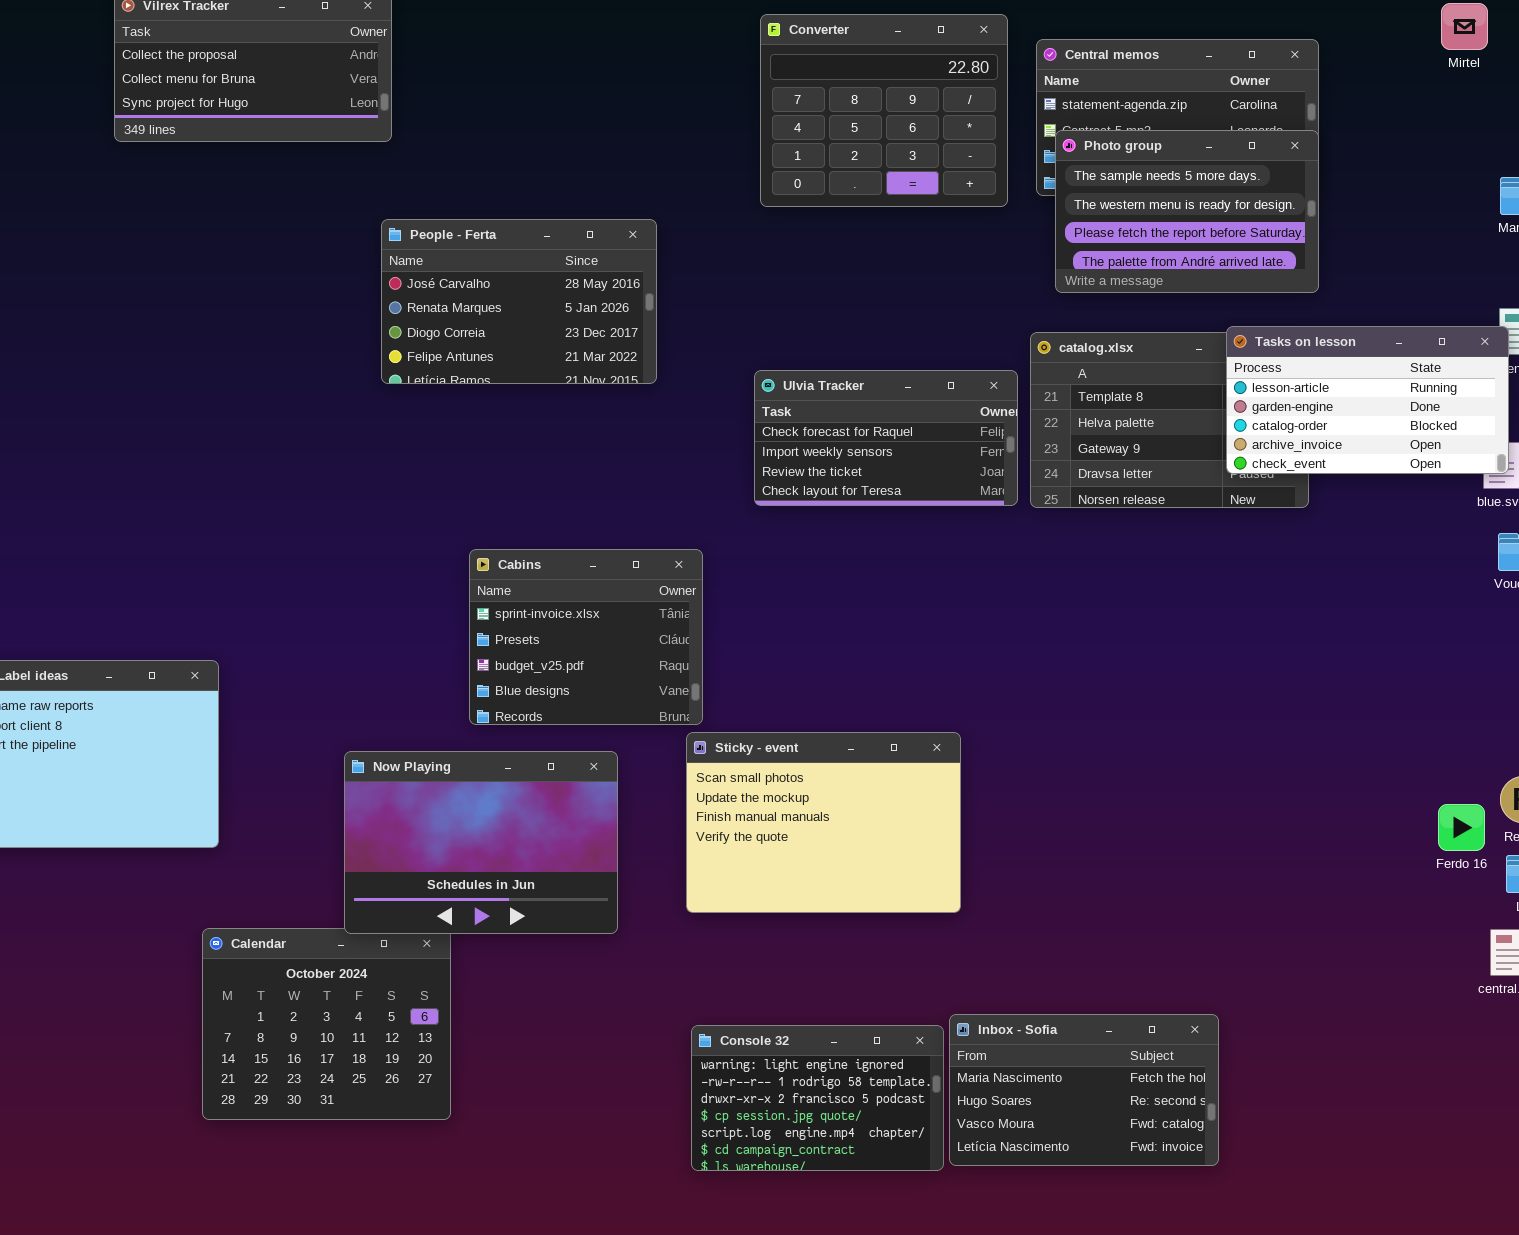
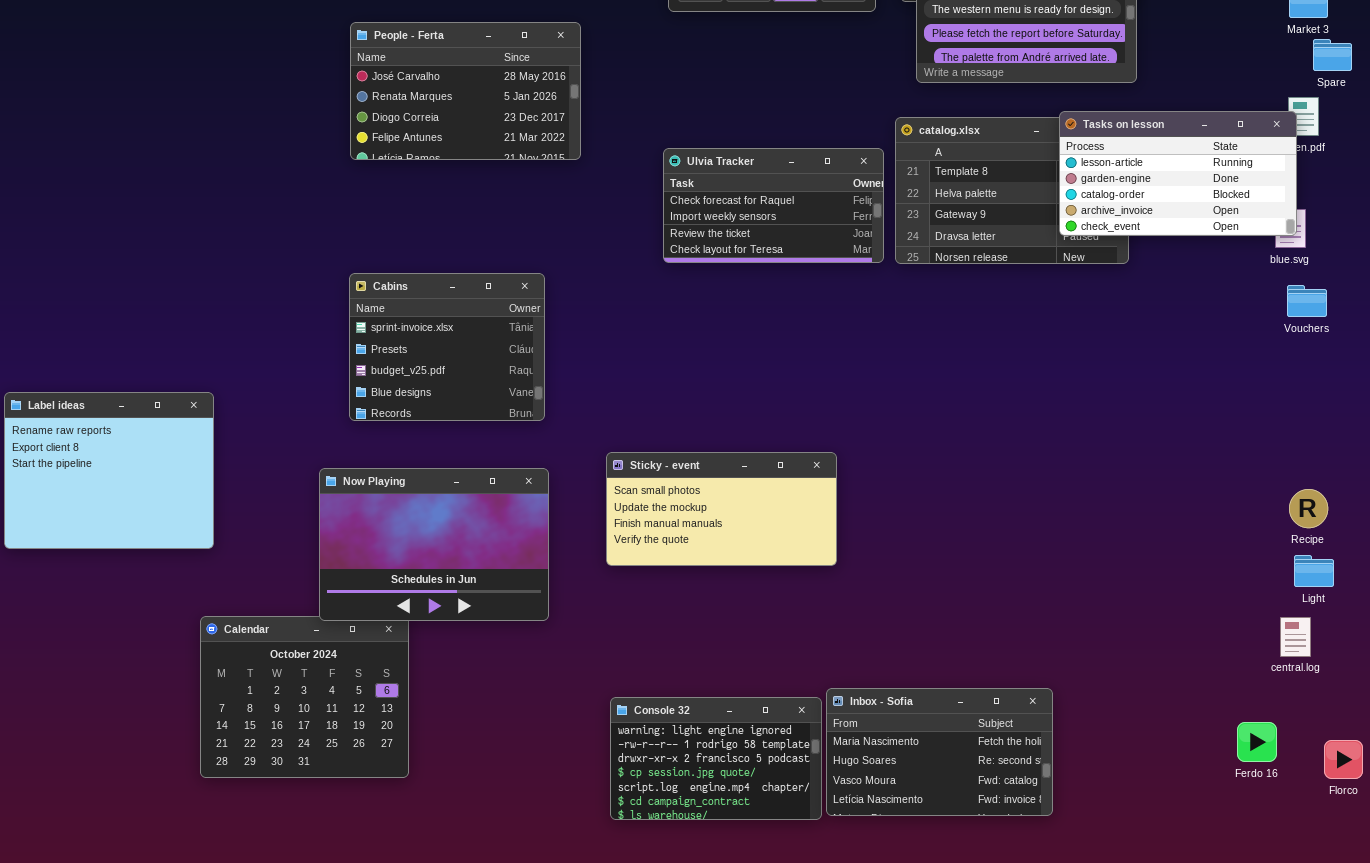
Cabins: [469,549,703,725] -> [349,273,545,421], moved
Sticky - event: [686,732,961,913] -> [606,452,837,566], resized
Ferdo 16: [1438,804,1485,851] -> [1237,722,1277,762], moved

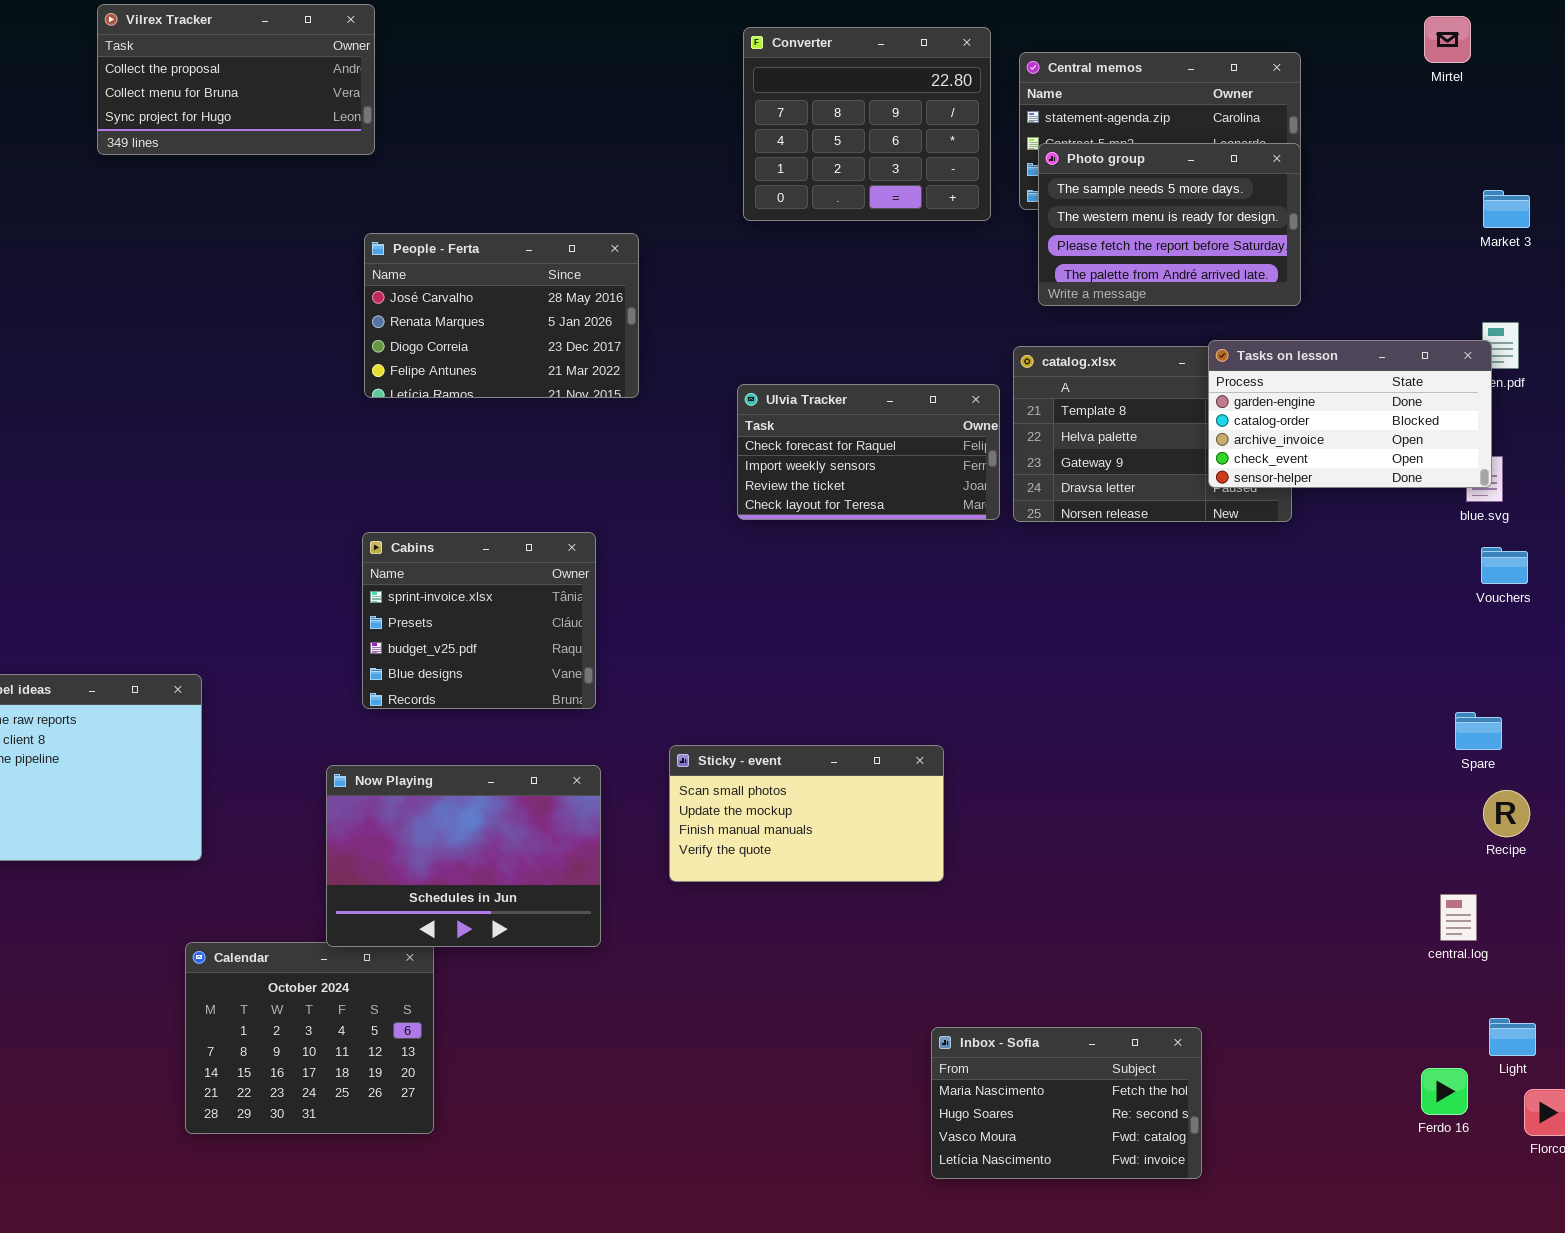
Spare: [1313,39,1352,71] -> [1455,712,1502,750], moved
Tasks on lesson: [1059,111,1297,236] -> [1208,340,1492,488], scrolled down 1 row
Light: [1294,555,1334,587] -> [1489,1018,1536,1056], moved
central.log: [1280,617,1311,657] -> [1440,894,1477,941], moved
Console 32: [610,697,822,820] -> none, closed

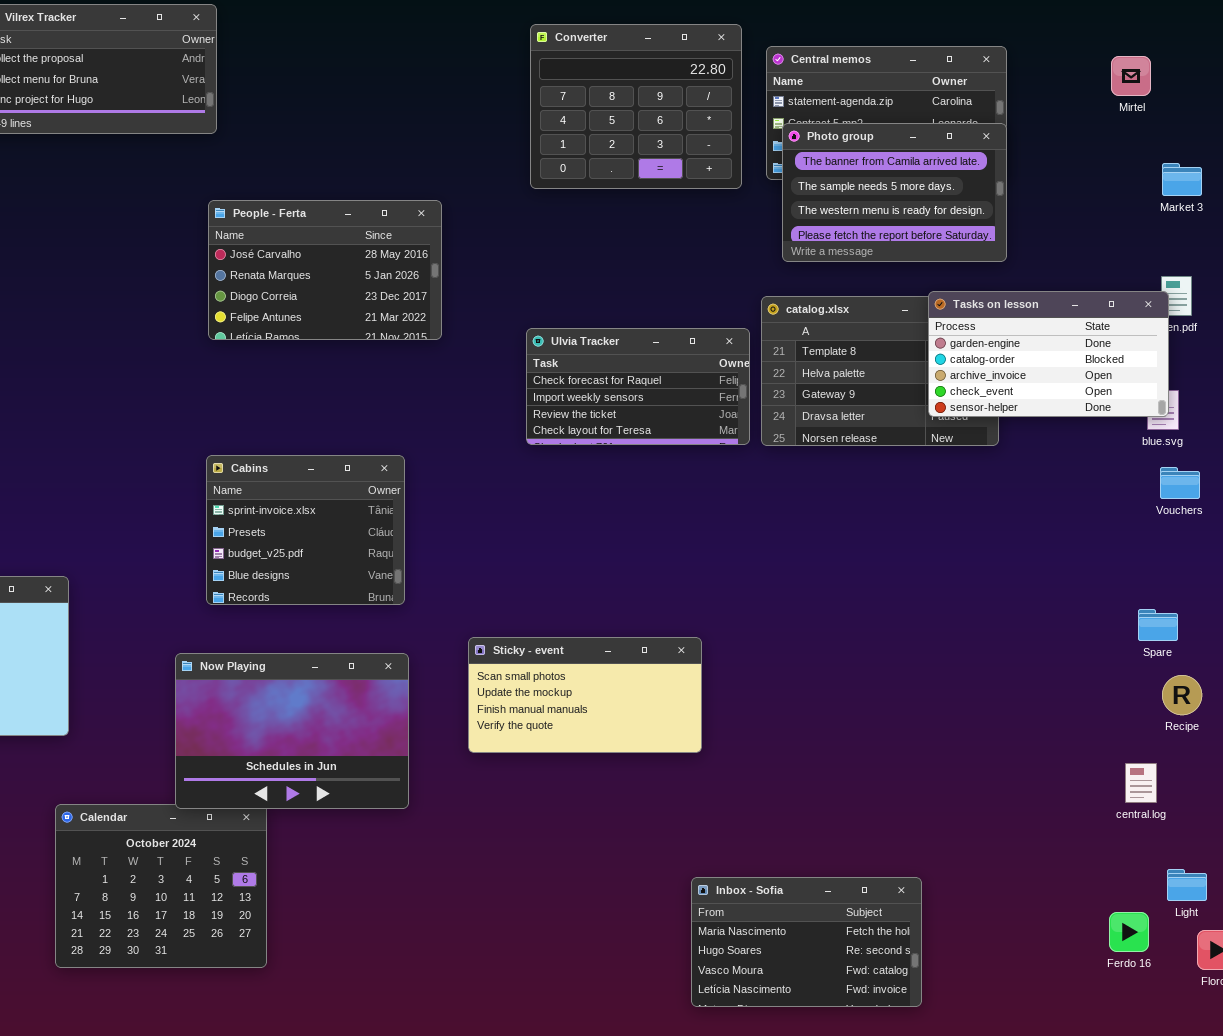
Mirtel: [1424,16,1471,63] -> [1111,56,1151,96], moved
Photo group: [1038,143,1301,306] -> [782,123,1007,262], scrolled up 1 row

